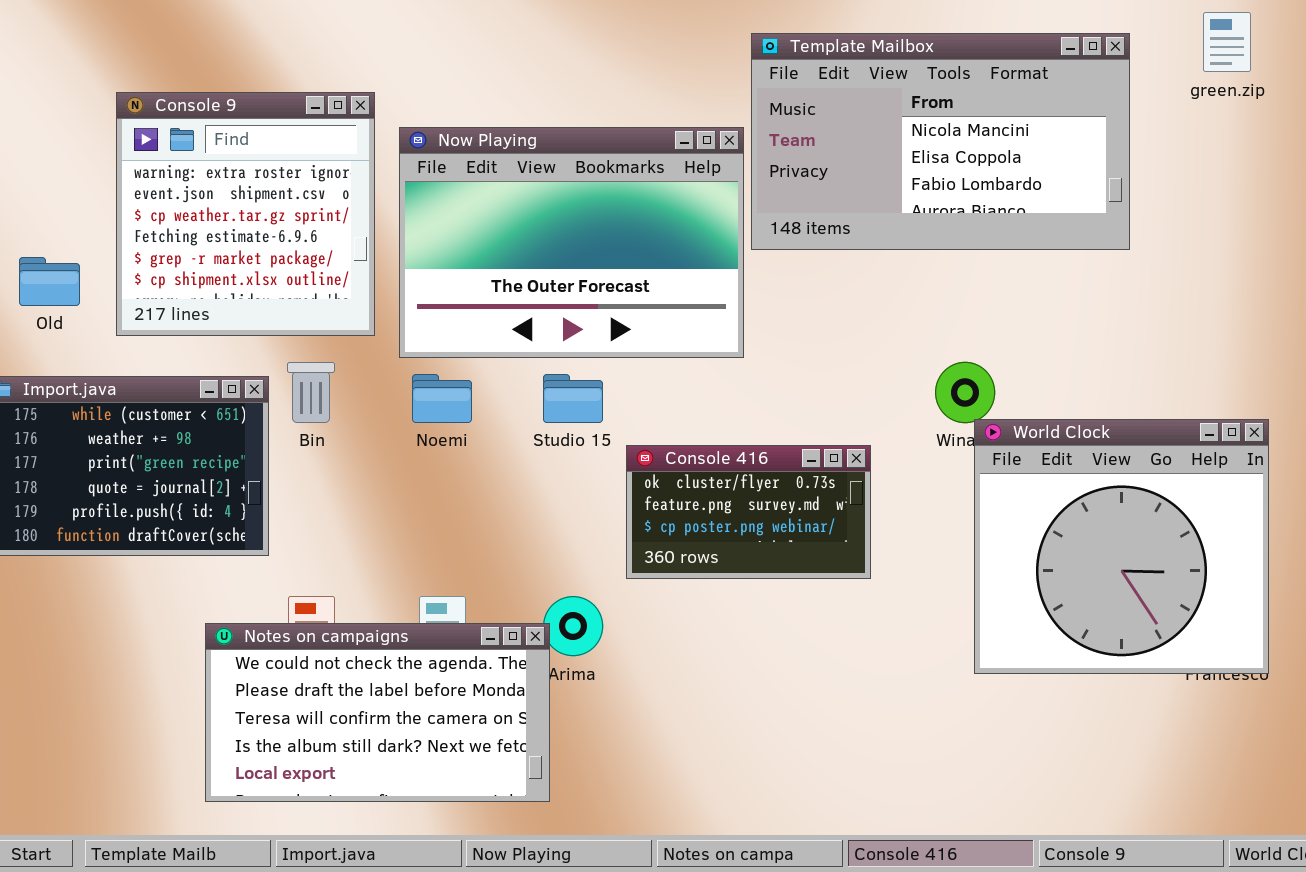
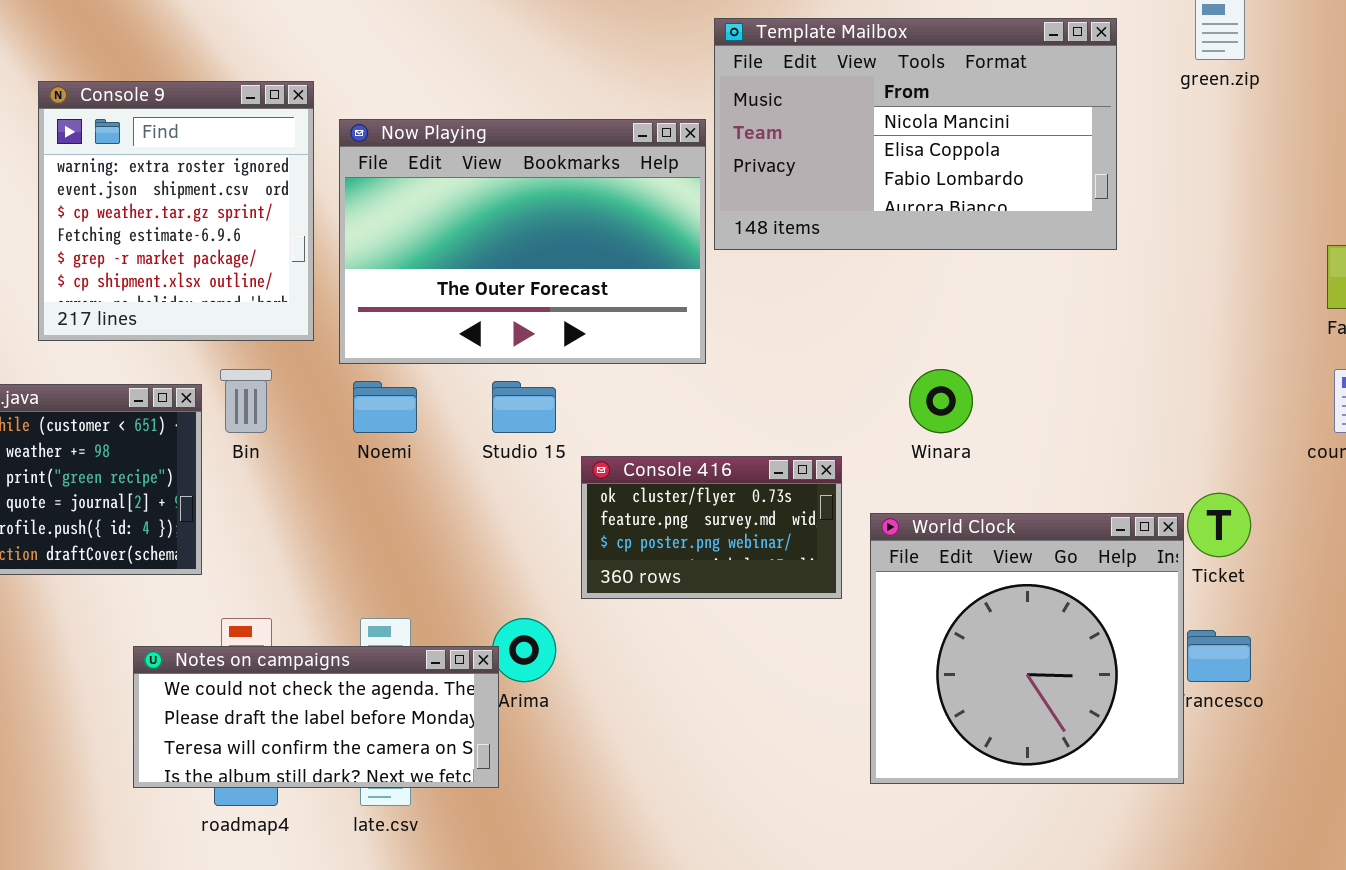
World Clock: [974,419,1269,674] -> [870,513,1184,784], moved
Notes on campaigns: [205,623,550,802] -> [133,646,499,788], resized

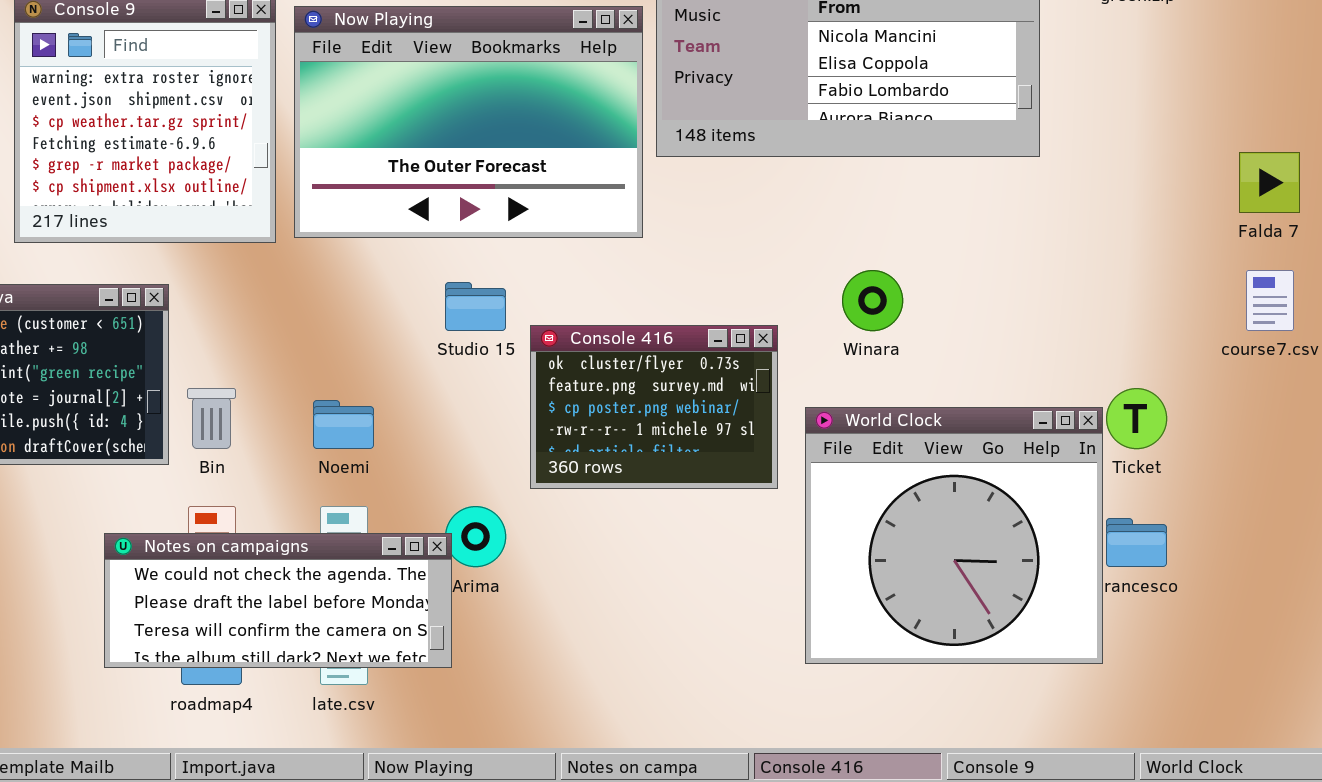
Now Playing: [339,119,706,364] -> [294,6,643,238], moved
Bin: [220,369,272,433] -> [187,388,236,449], moved
Noemi: [353,381,417,433] -> [313,400,374,449], moved
Console 416: [581,456,842,599] -> [530,325,778,489], resized

